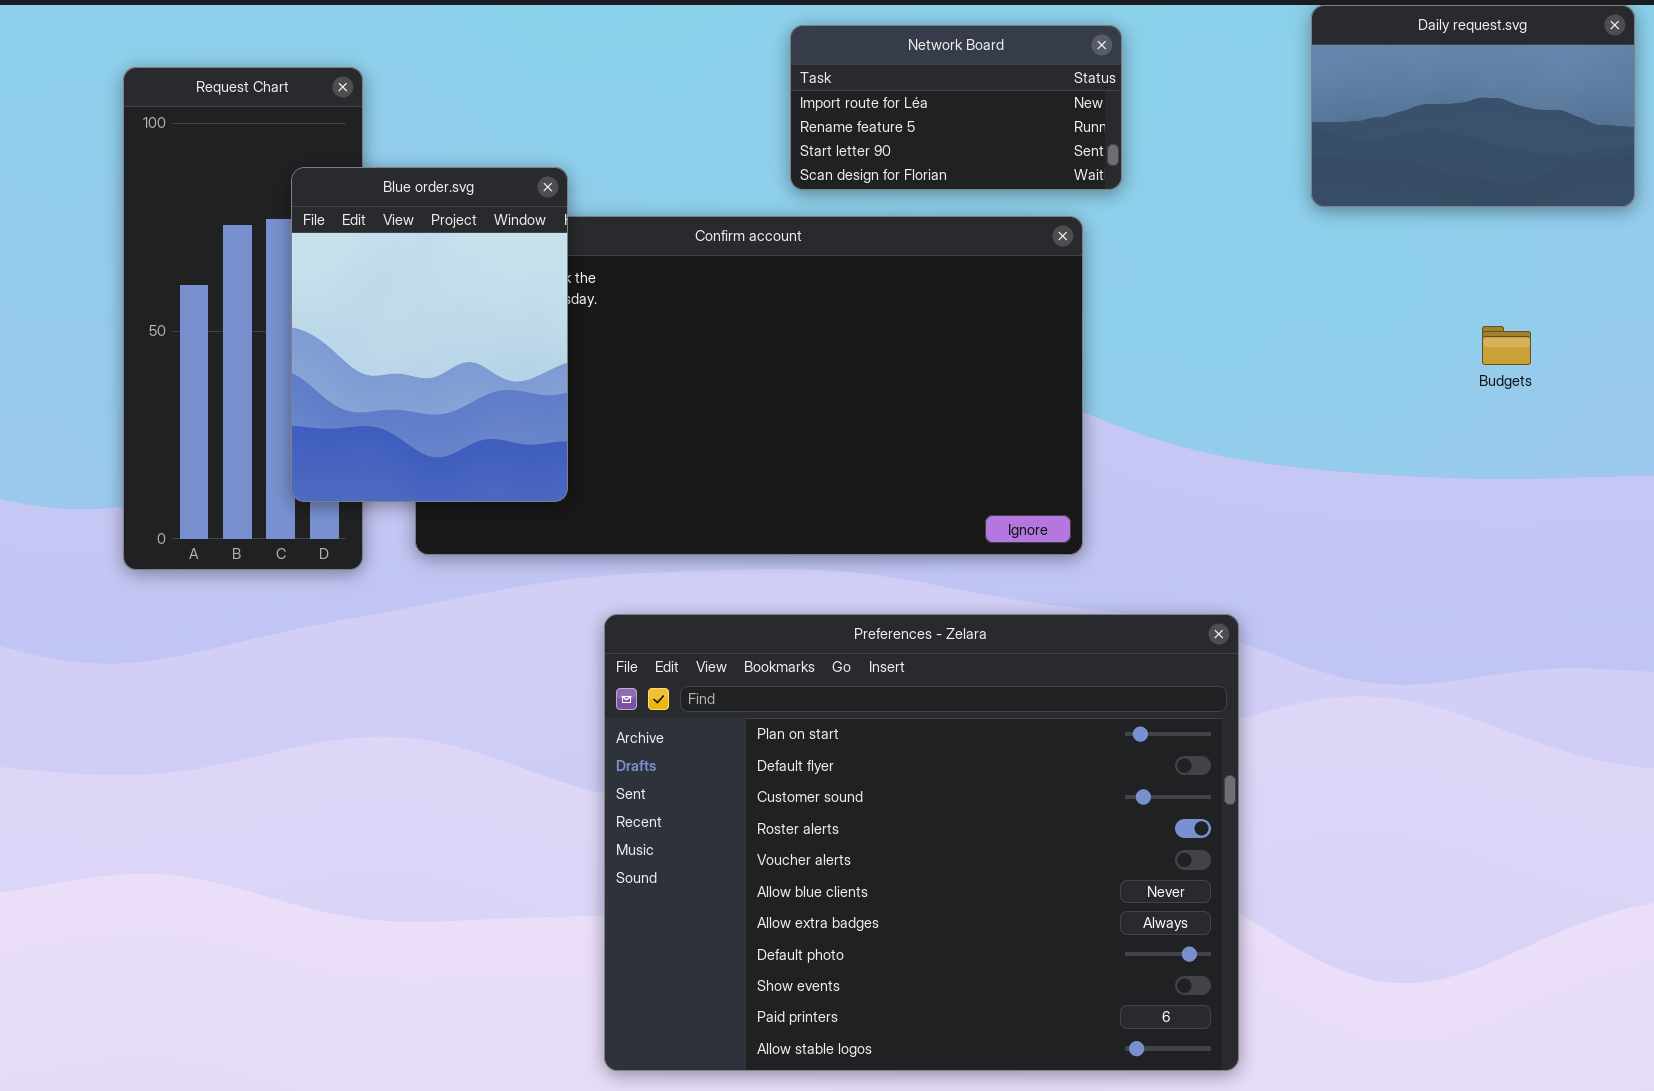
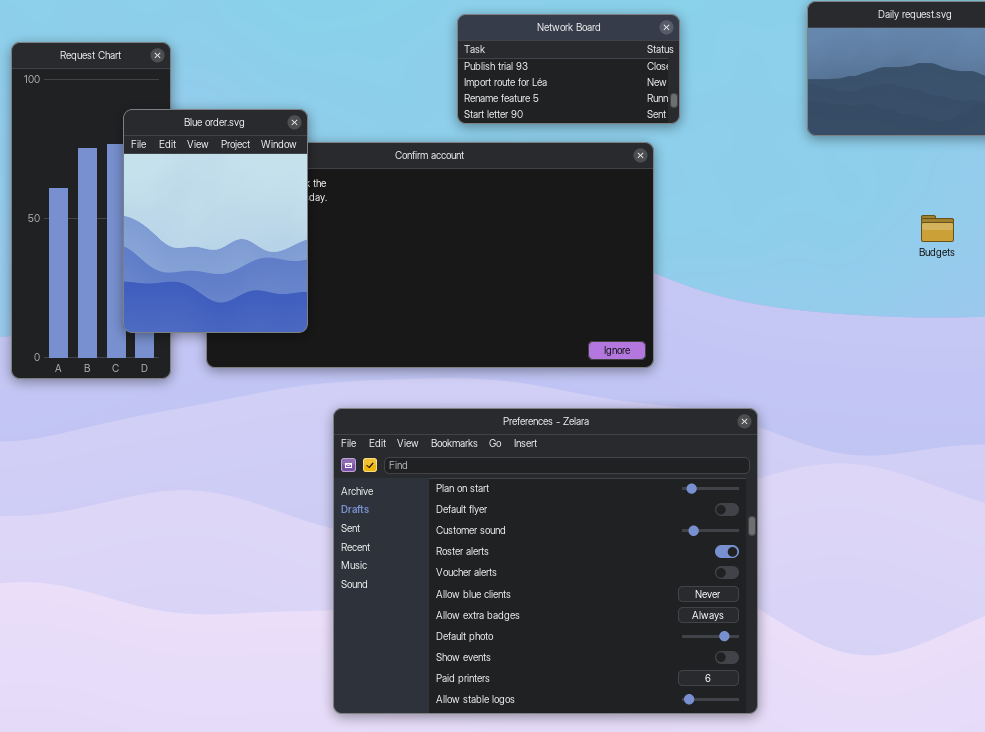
Network Board: [790,25,1122,190] -> [457,14,680,124], scrolled up 1 row

